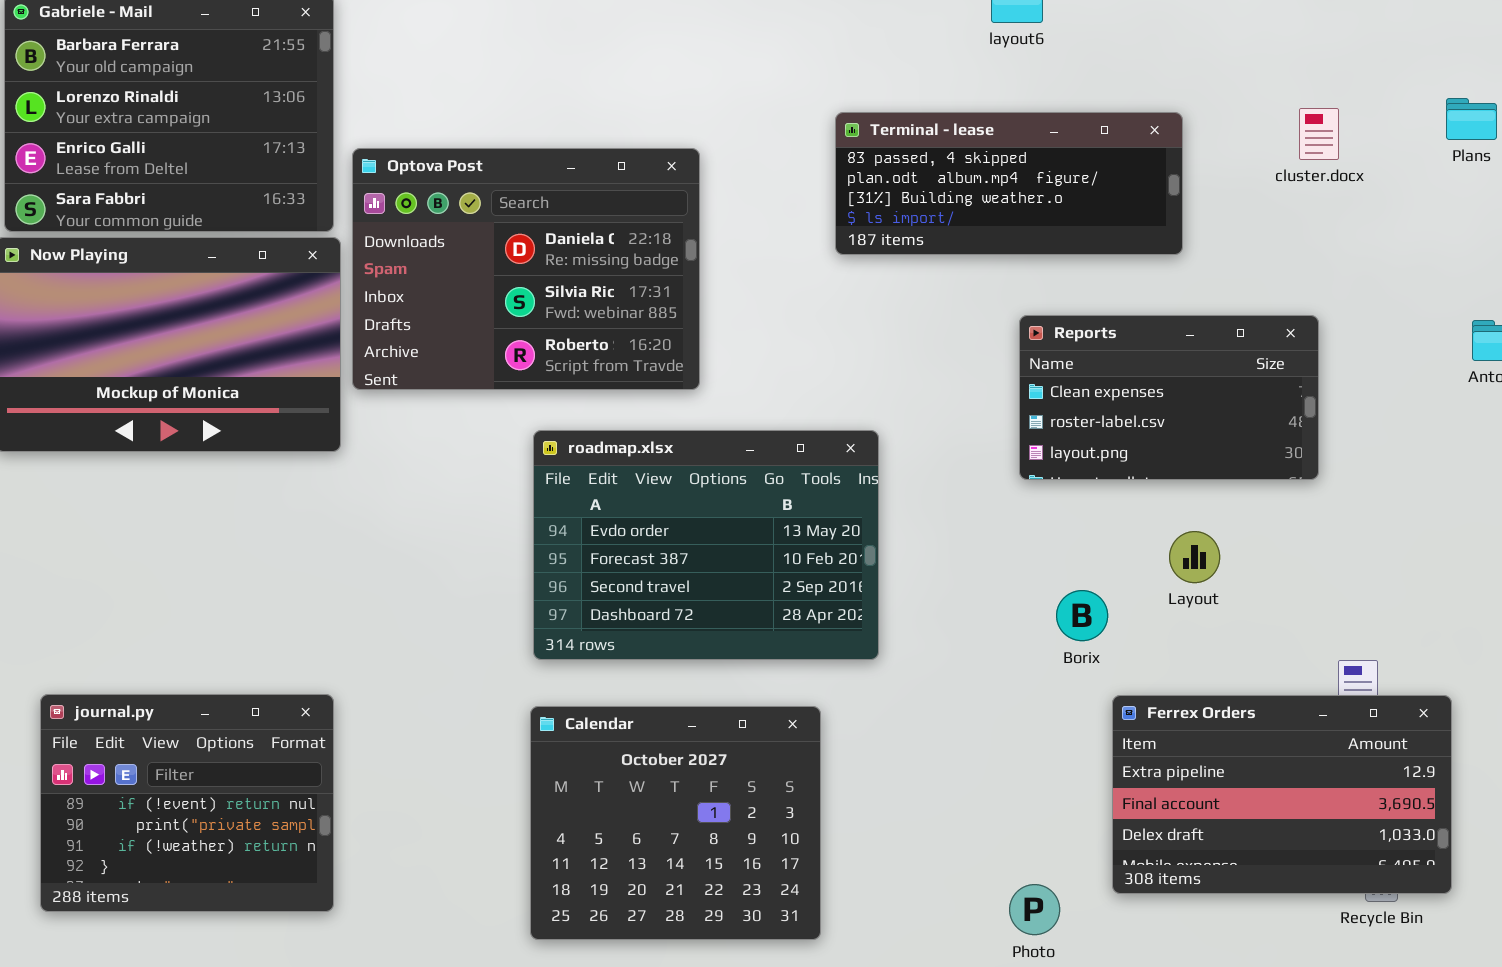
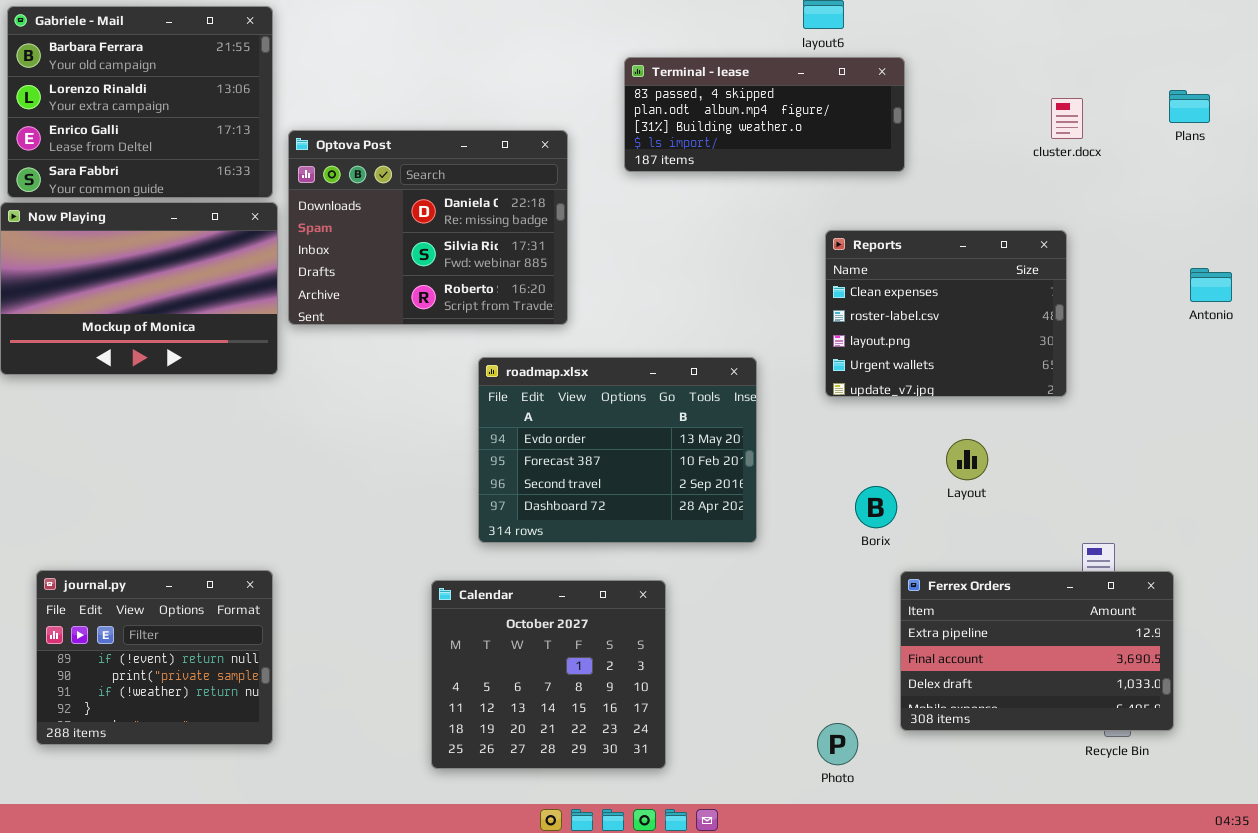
Terminal - lease: [835,112,1183,255] -> [624,57,905,172], moved
Reports: [1019,315,1319,480] -> [825,230,1067,397], resized
roadmap.xlsx: [533,430,879,660] -> [478,357,757,543], moved

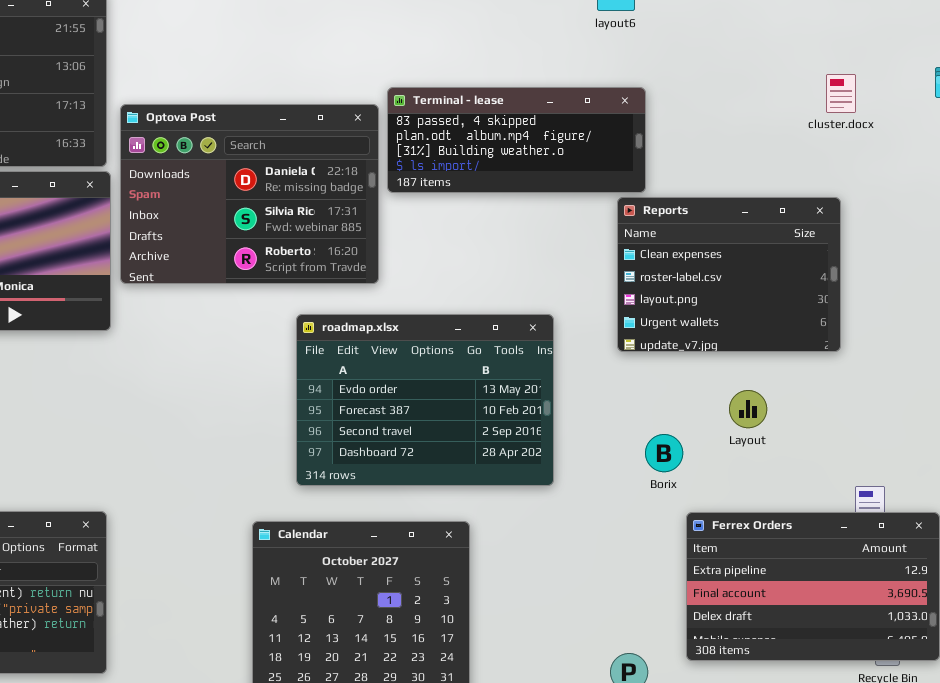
Terminal - lease: [624,57,905,172] -> [387,87,646,193], moved

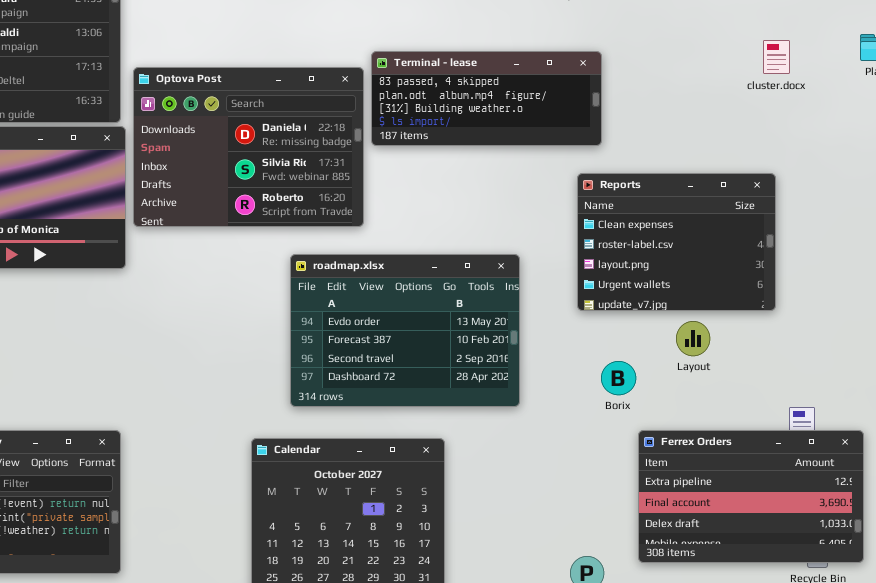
Reports: [617,197,841,352] -> [577,173,776,311], moved

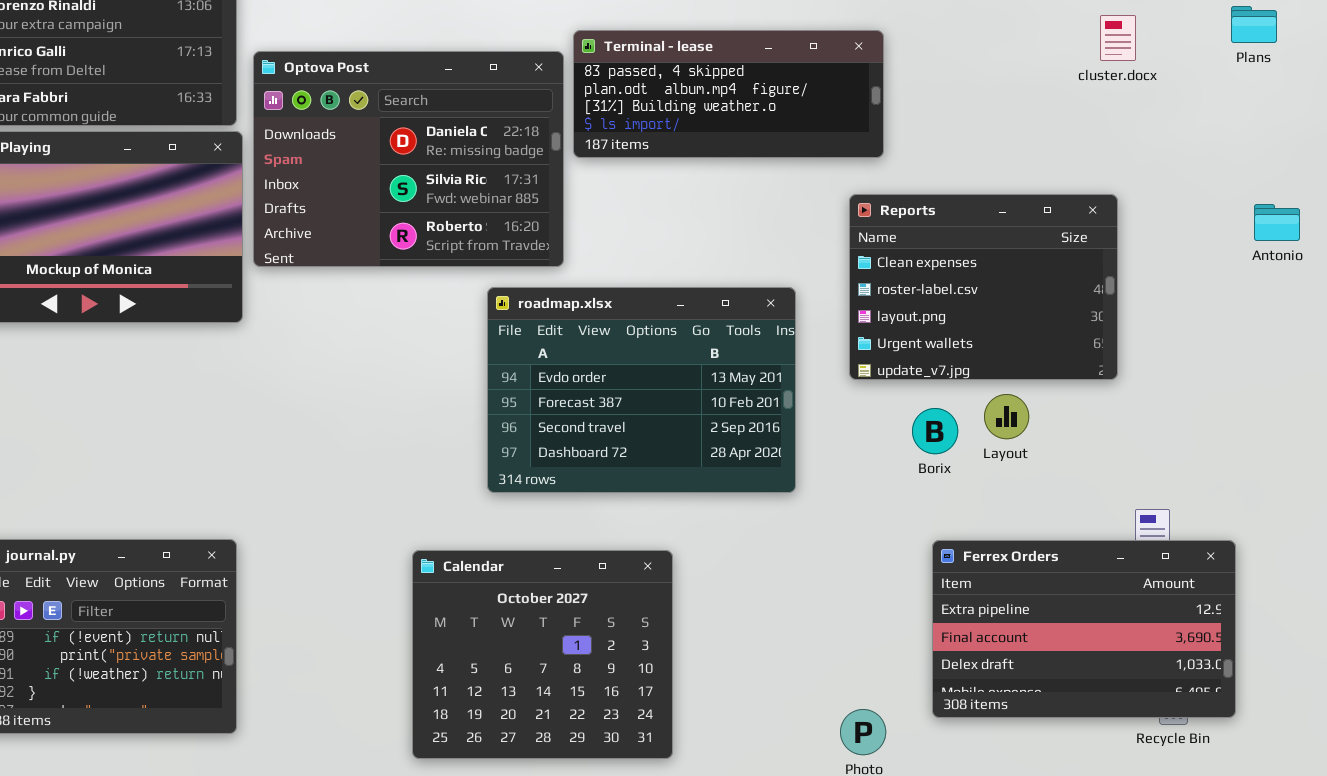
roadmap.xlsx: [290,254,520,407] -> [487,287,796,493], moved
Borix: [601,361,636,395] -> [912,408,958,454], moved

